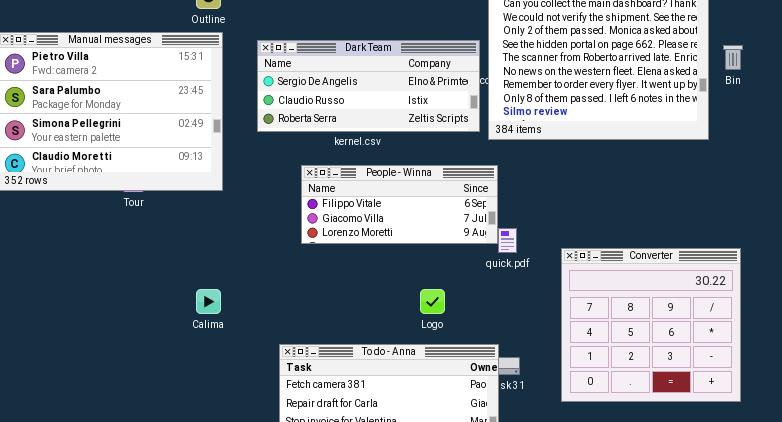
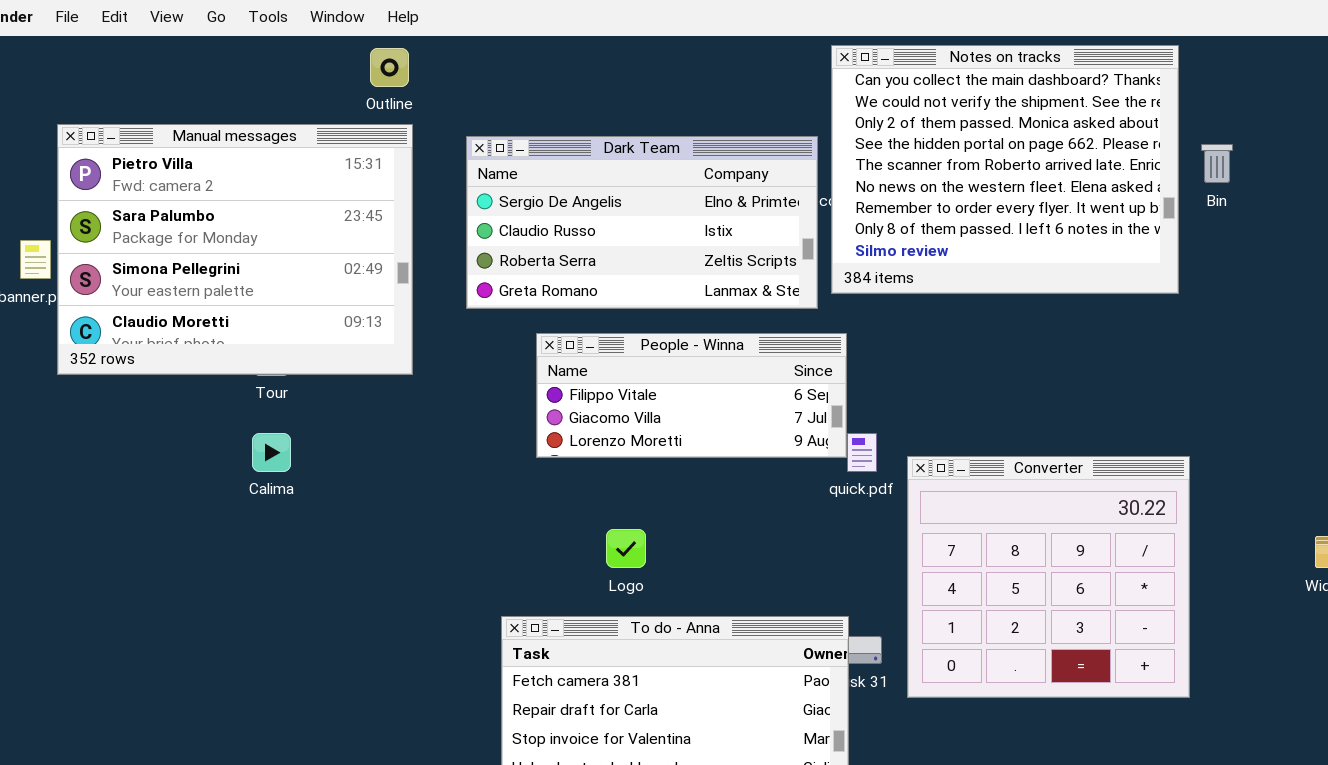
Dark Team: [257,40,480,132] -> [466,136,818,309], resized
Converter: [561,248,741,402] -> [907,456,1190,698], moved
Calima: [196,289,221,314] -> [252,433,291,472], moved
Logo: [420,289,445,314] -> [606,529,646,568], moved

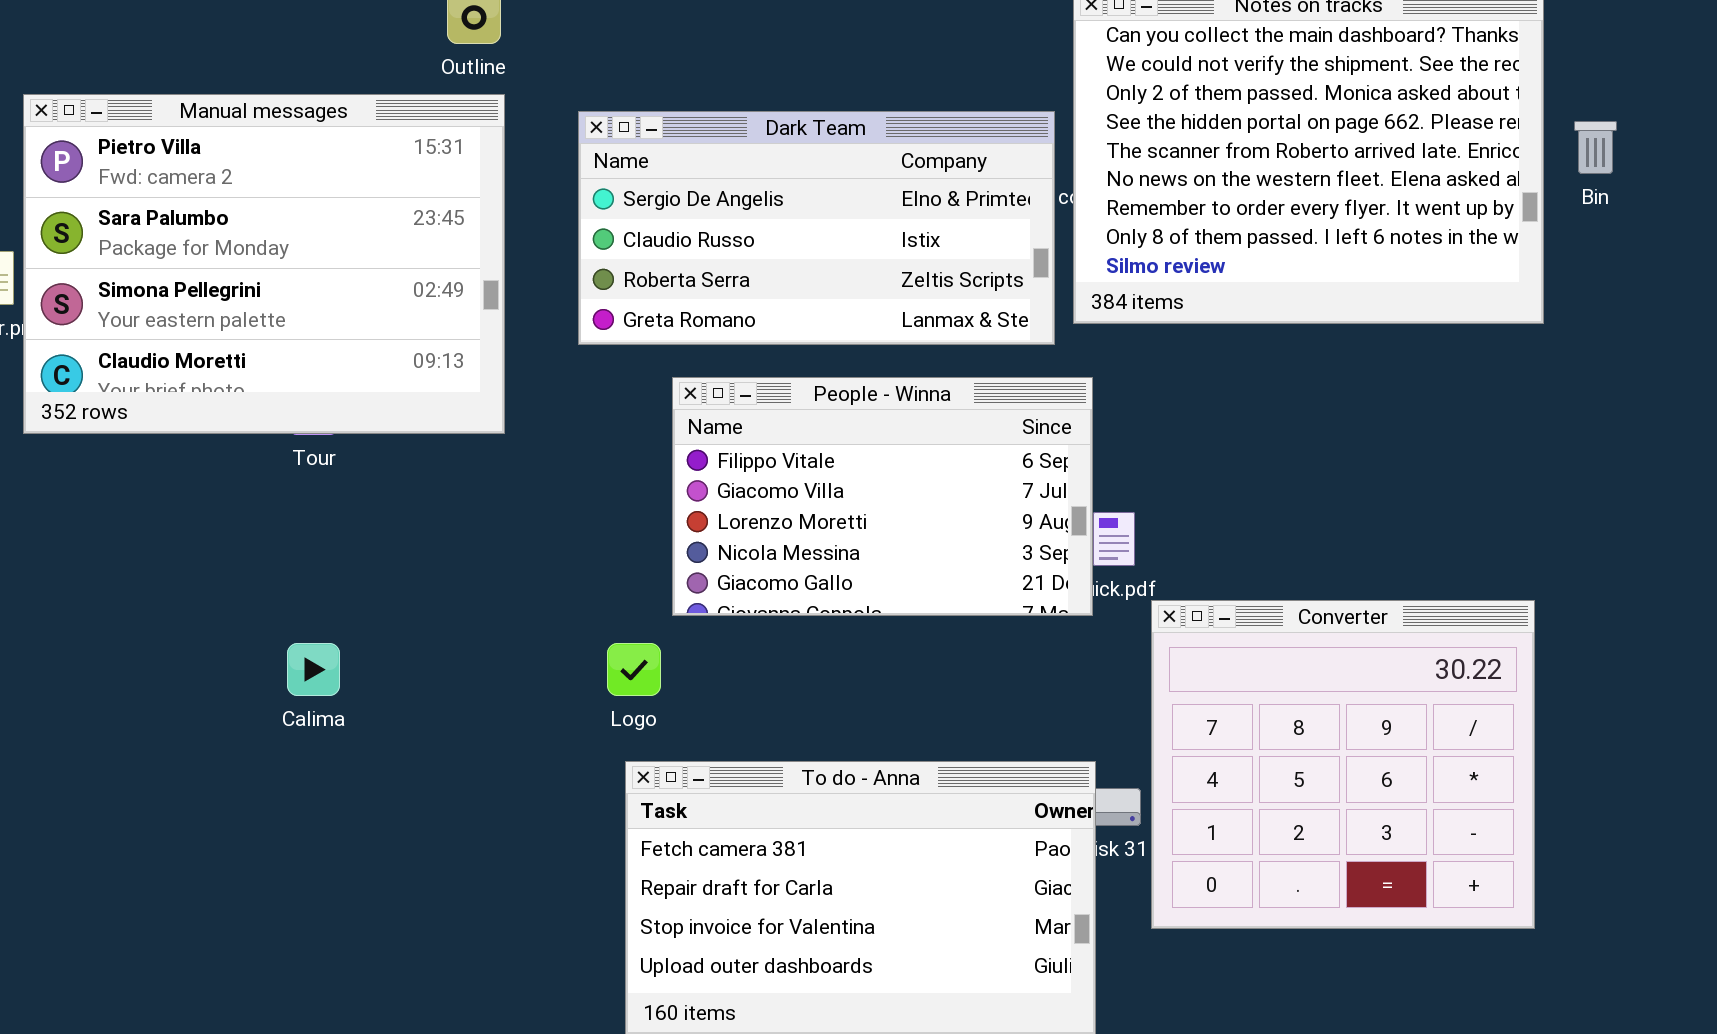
People - Winna: [536,333,847,458] -> [672,377,1093,616], resized
Calima: [252,433,291,472] -> [287,643,340,696], moved
Converter: [907,456,1190,698] -> [1151,600,1535,929], moved
Logo: [606,529,646,568] -> [607,643,661,696], moved

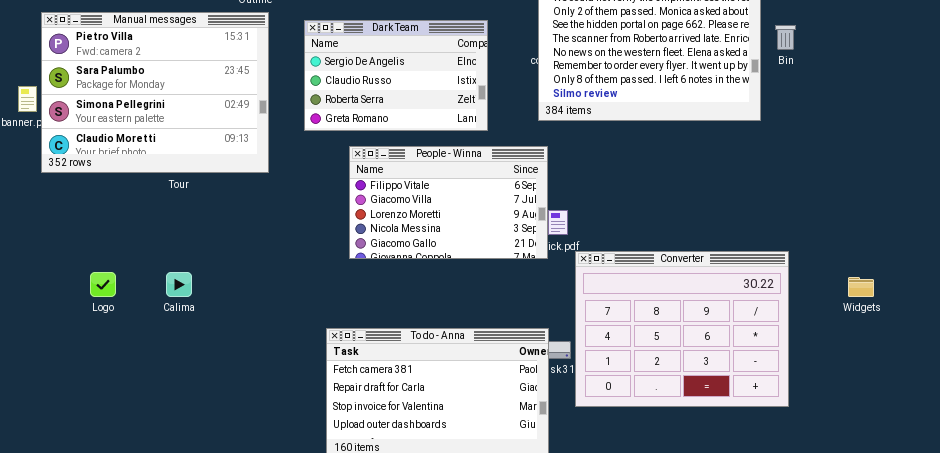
Dark Team: [578,111,1055,345] -> [304,20,488,131], resized
Converter: [1151,600,1535,929] -> [575,251,789,407], resized
Logo: [607,643,661,696] -> [90,272,116,297], moved

